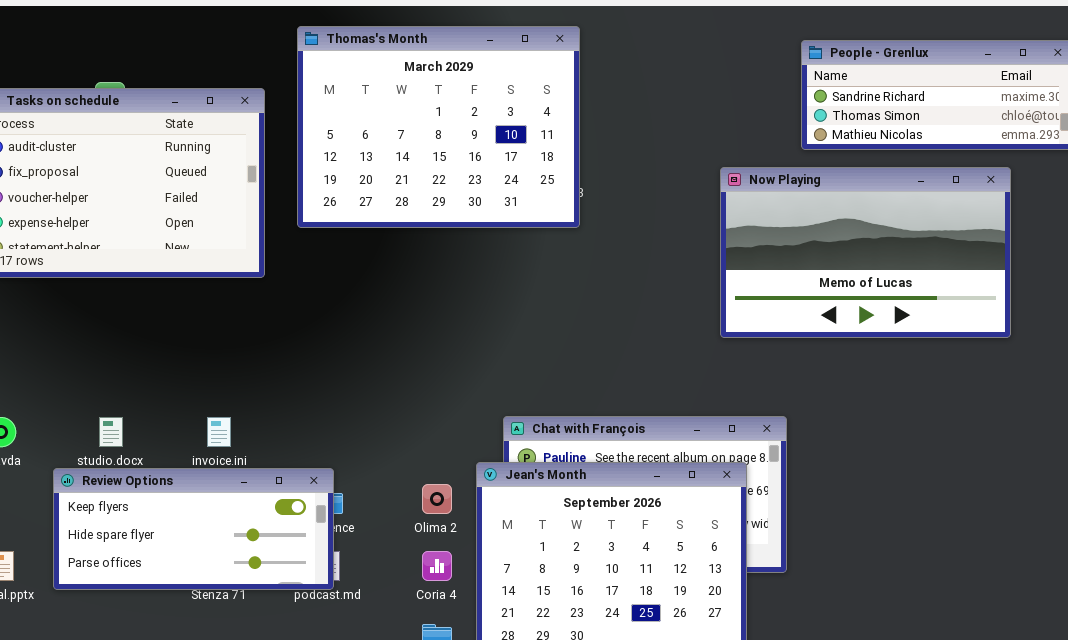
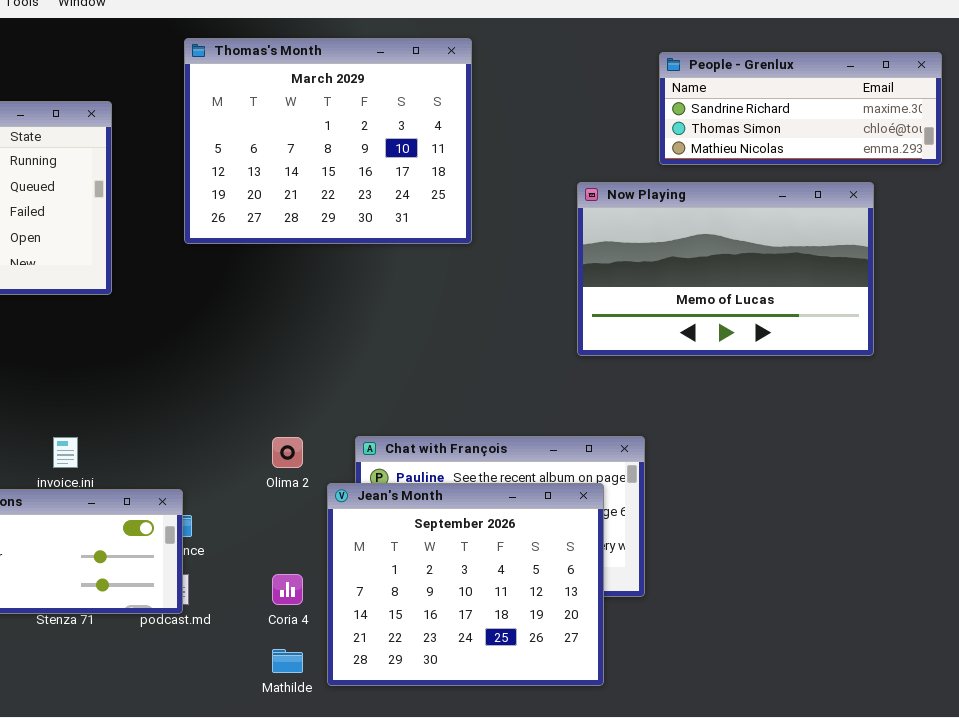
Thomas's Month: [297,26,580,228] -> [184,38,472,244], moved
Olima 2: [422,484,452,514] -> [272,437,303,468], moved

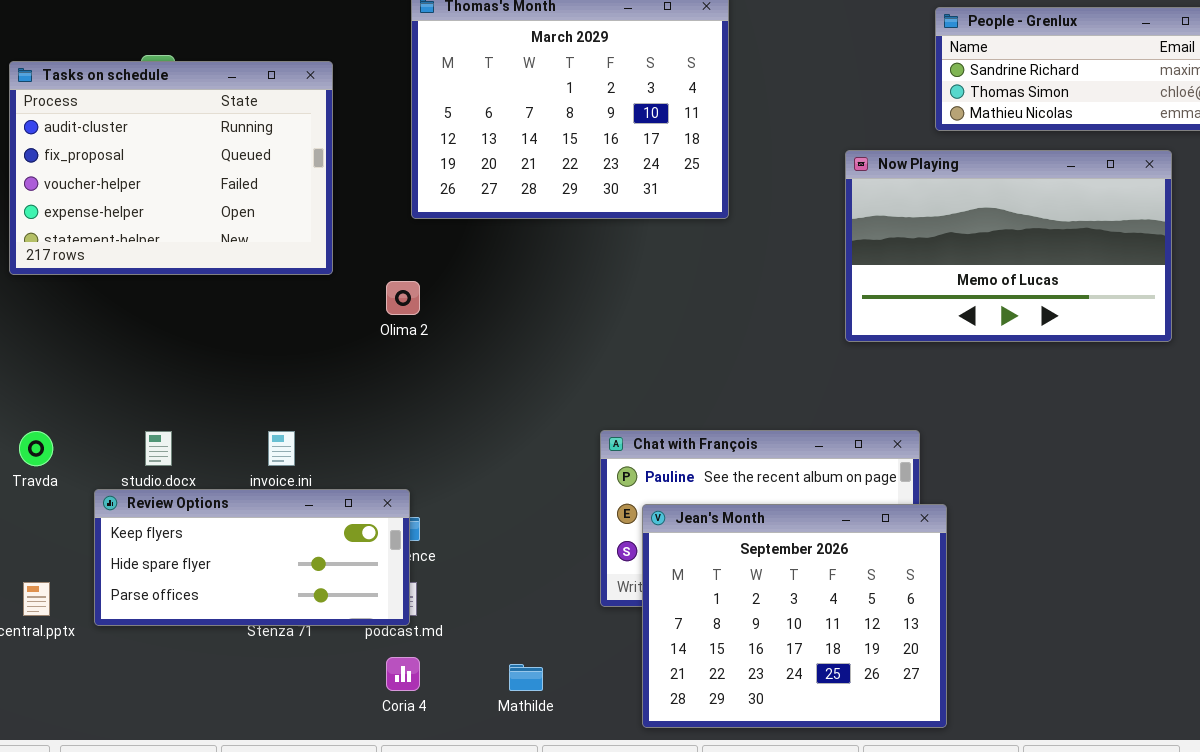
Olima 2: [272,437,303,468] -> [386,281,420,315], moved
Jean's Month: [327,483,604,686] -> [642,504,947,728], moved
Coria 4: [272,574,303,605] -> [386,657,420,691], moved

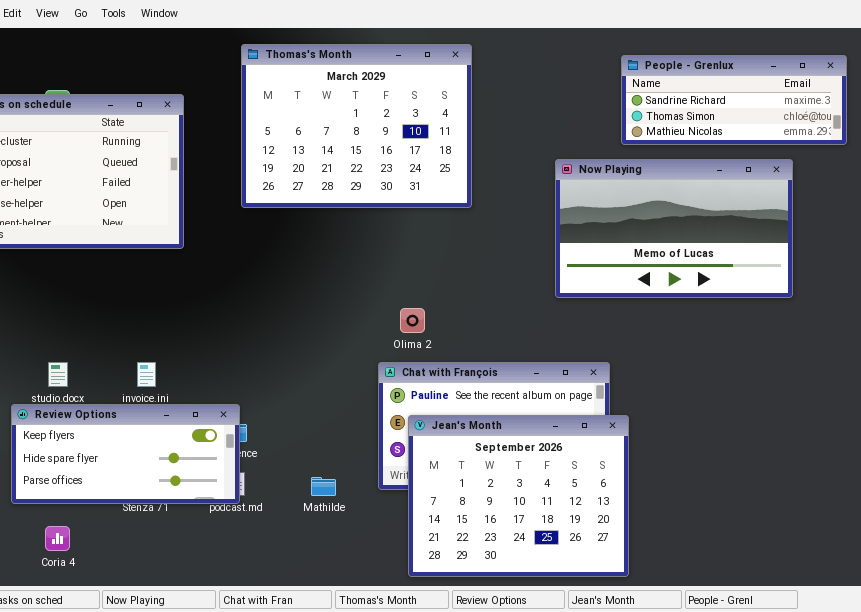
Olima 2: [386,281,420,315] -> [400,308,425,333], moved
Coria 4: [386,657,420,691] -> [45,526,70,551], moved
Mathilde: [509,664,543,691] -> [311,477,336,496], moved

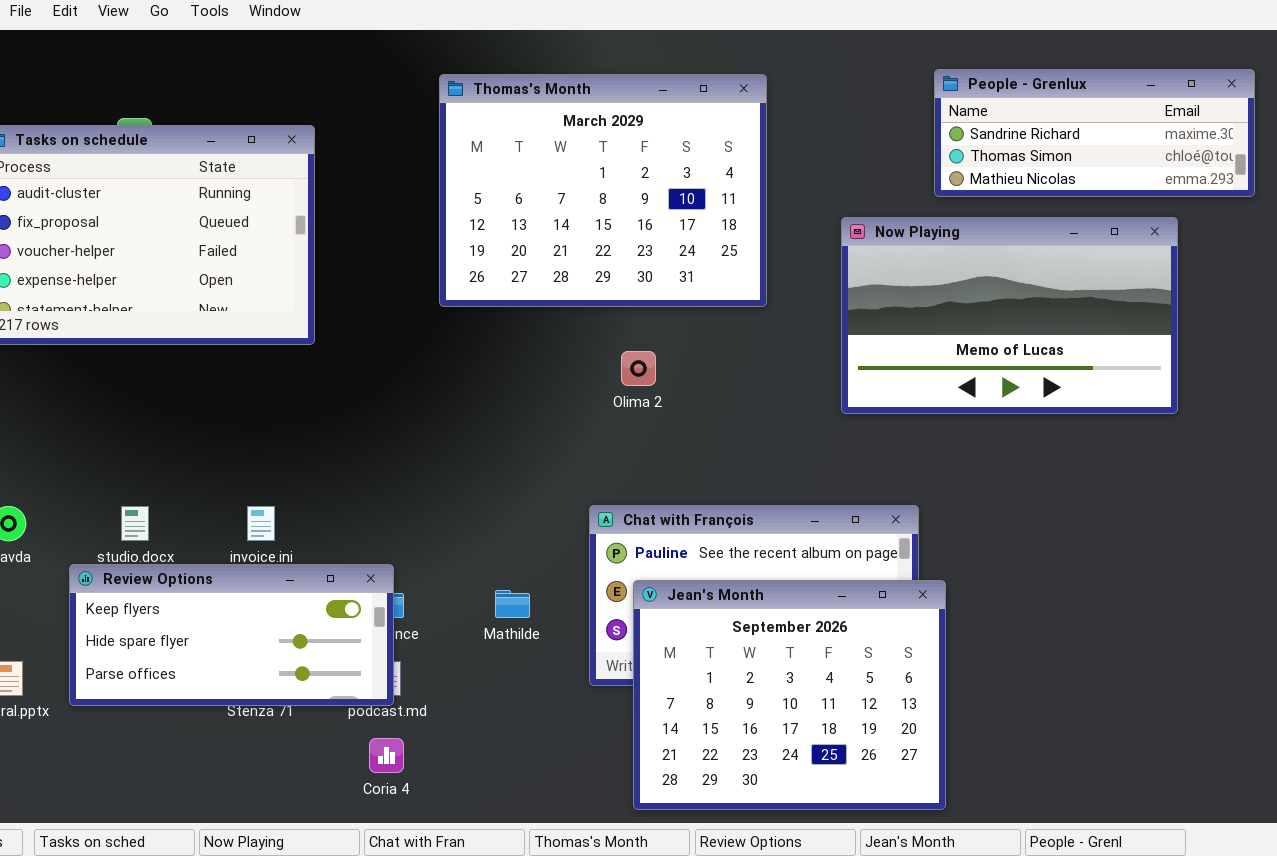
Thomas's Month: [241,44,472,208] -> [439,74,767,307], moved
Olima 2: [400,308,425,333] -> [621,351,656,386], moved
Mathilde: [311,477,336,496] -> [495,590,530,618], moved
Coria 4: [45,526,70,551] -> [369,738,404,773], moved

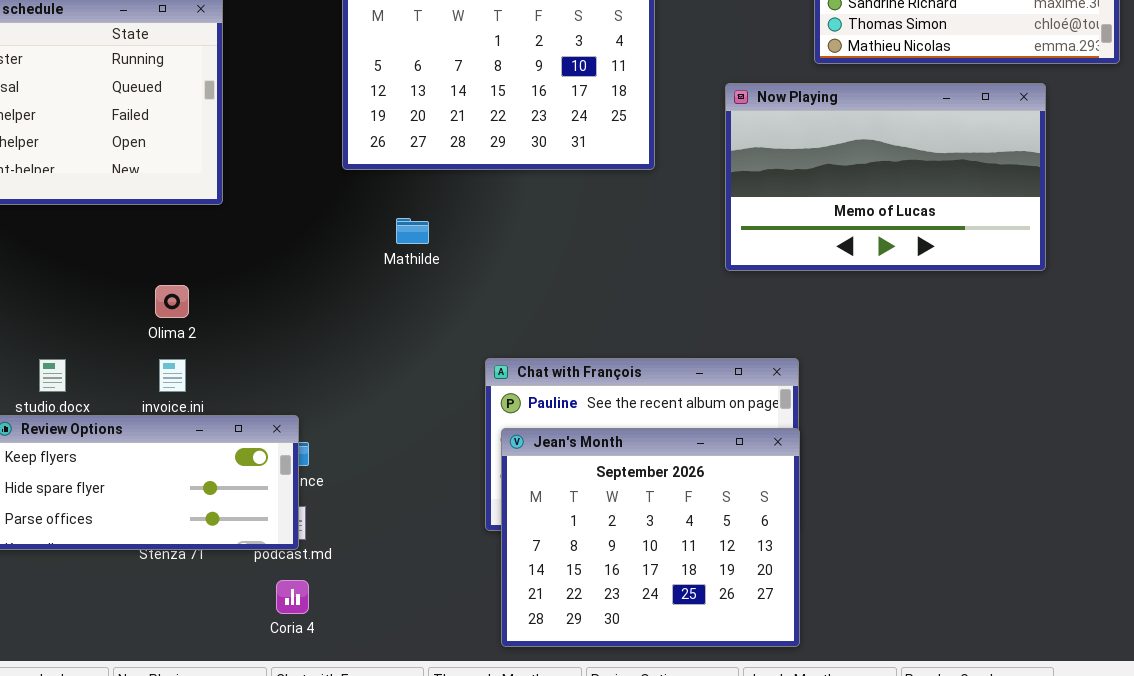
Olima 2: [621,351,656,386] -> [155,285,189,318], moved
Jean's Month: [633,580,946,810] -> [501,428,800,647], moved
Mathilde: [495,590,530,618] -> [396,218,429,244], moved

